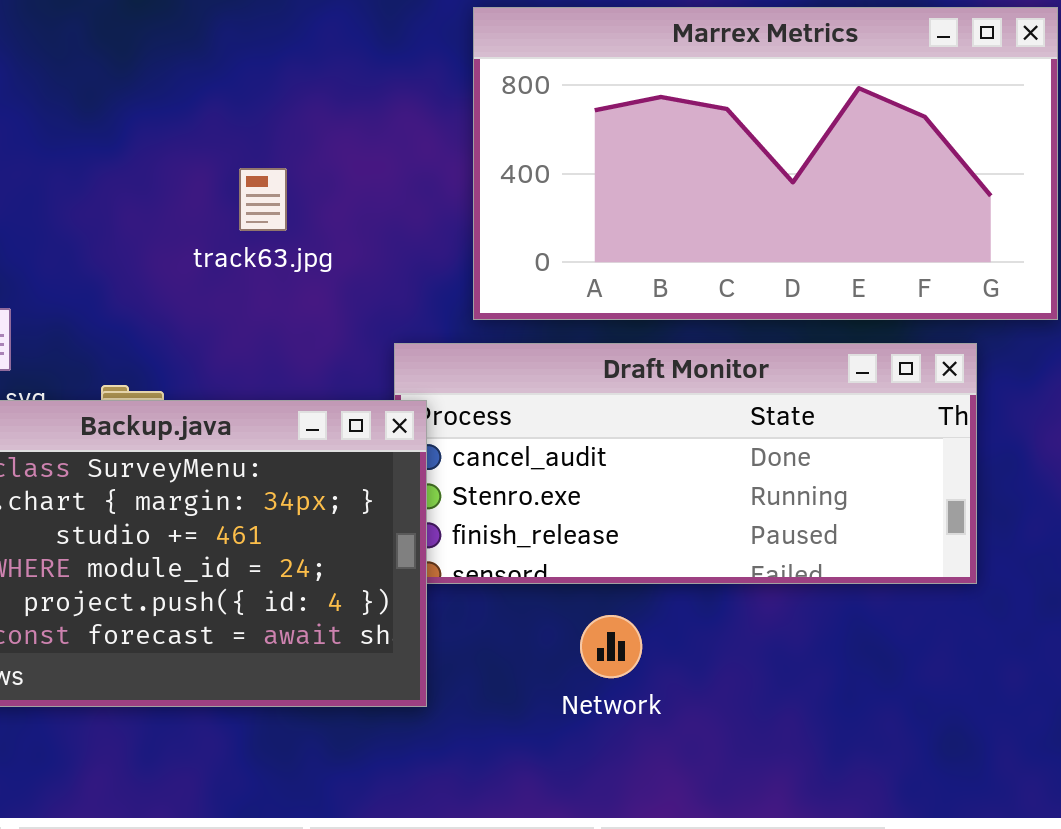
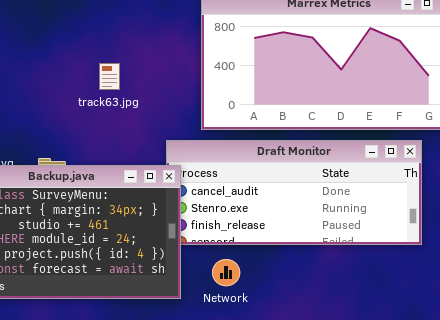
Network: [580,615,642,678] -> [212,259,240,286], moved

